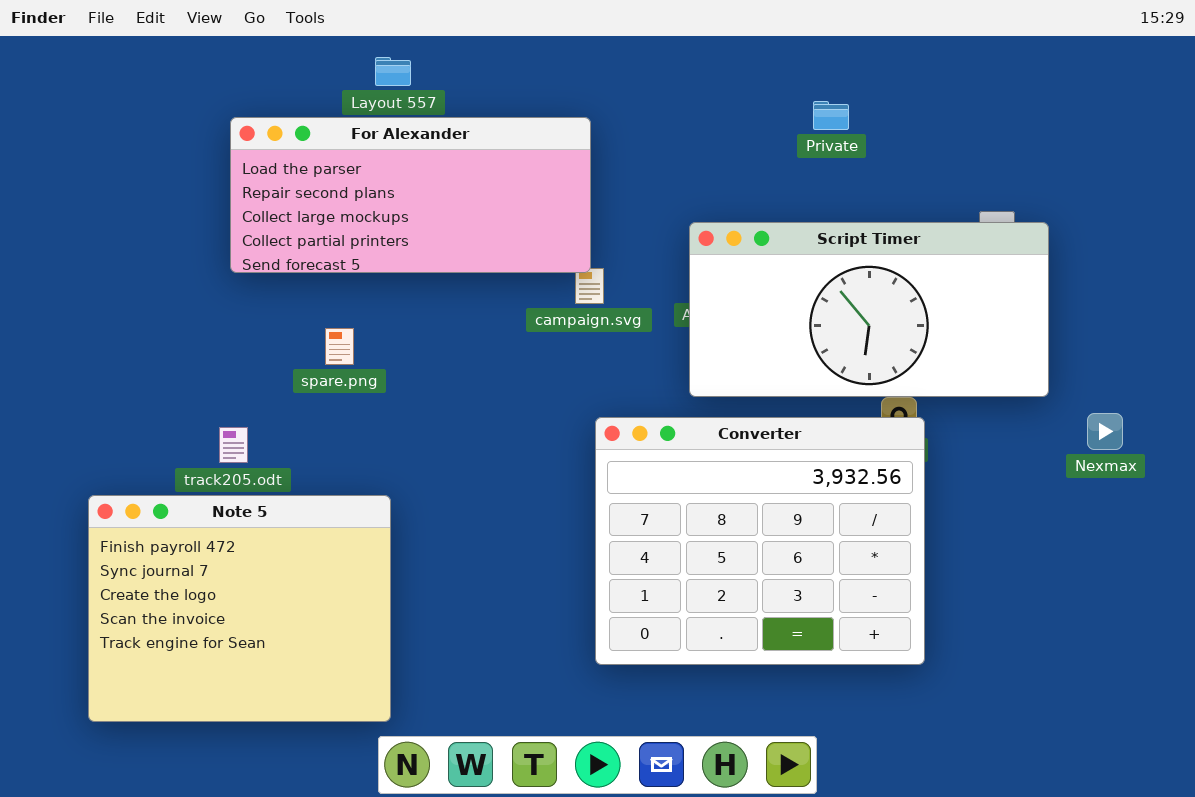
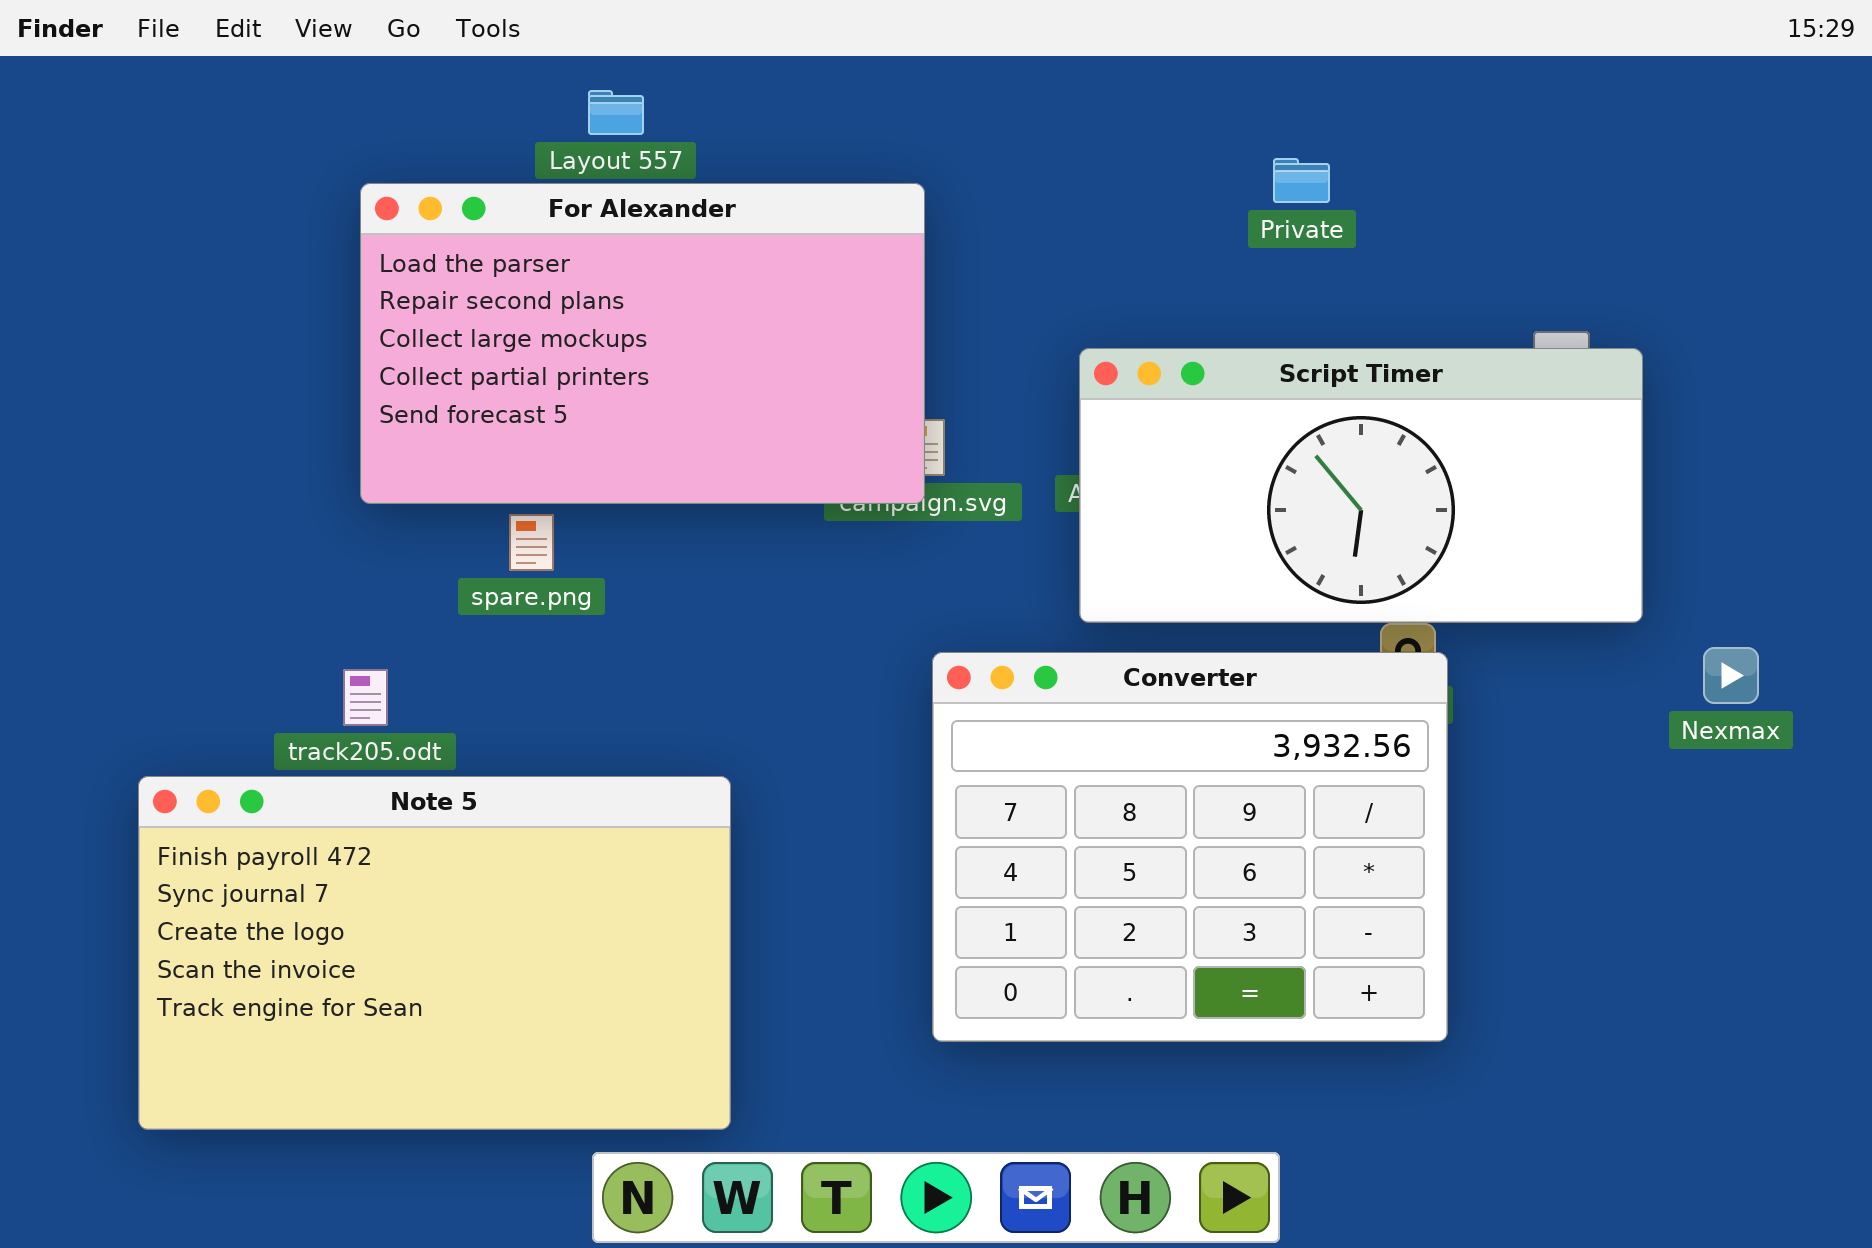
For Alexander: [230,117,591,273] -> [360,183,925,504], resized
Note 5: [88,495,391,722] -> [138,776,731,1130], resized

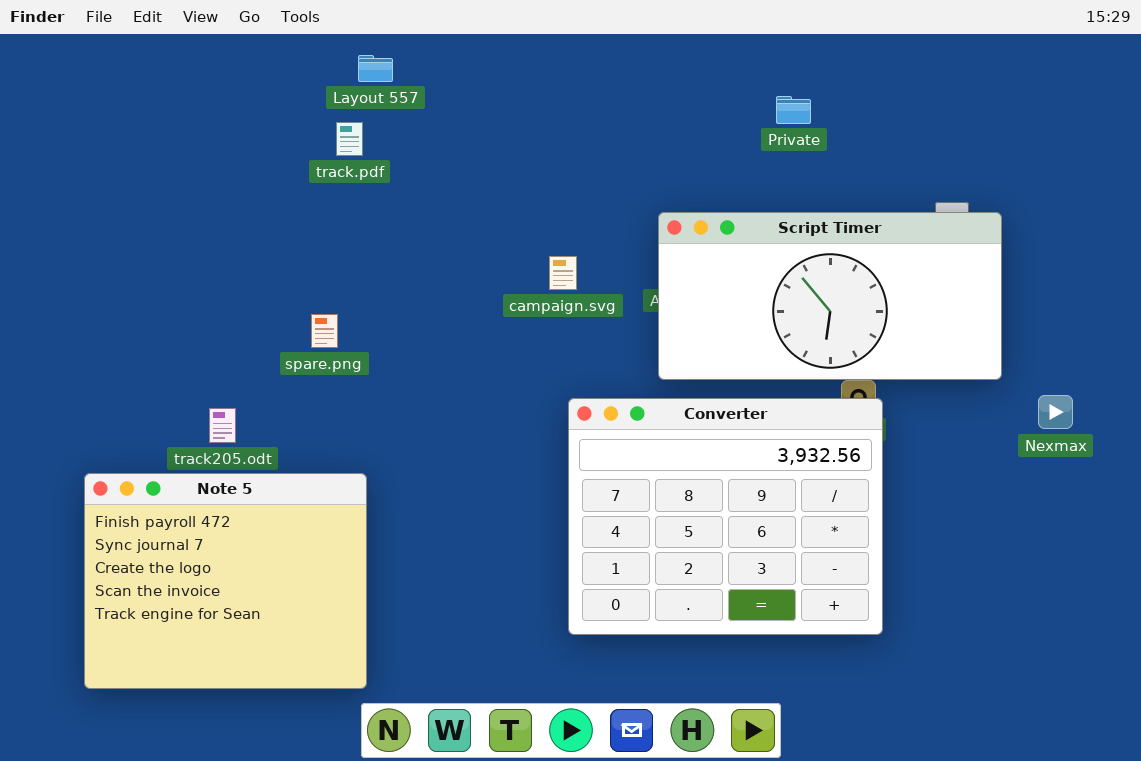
For Alexander: [360,183,925,504] -> none, closed
Note 5: [138,776,731,1130] -> [84,473,367,689], resized

